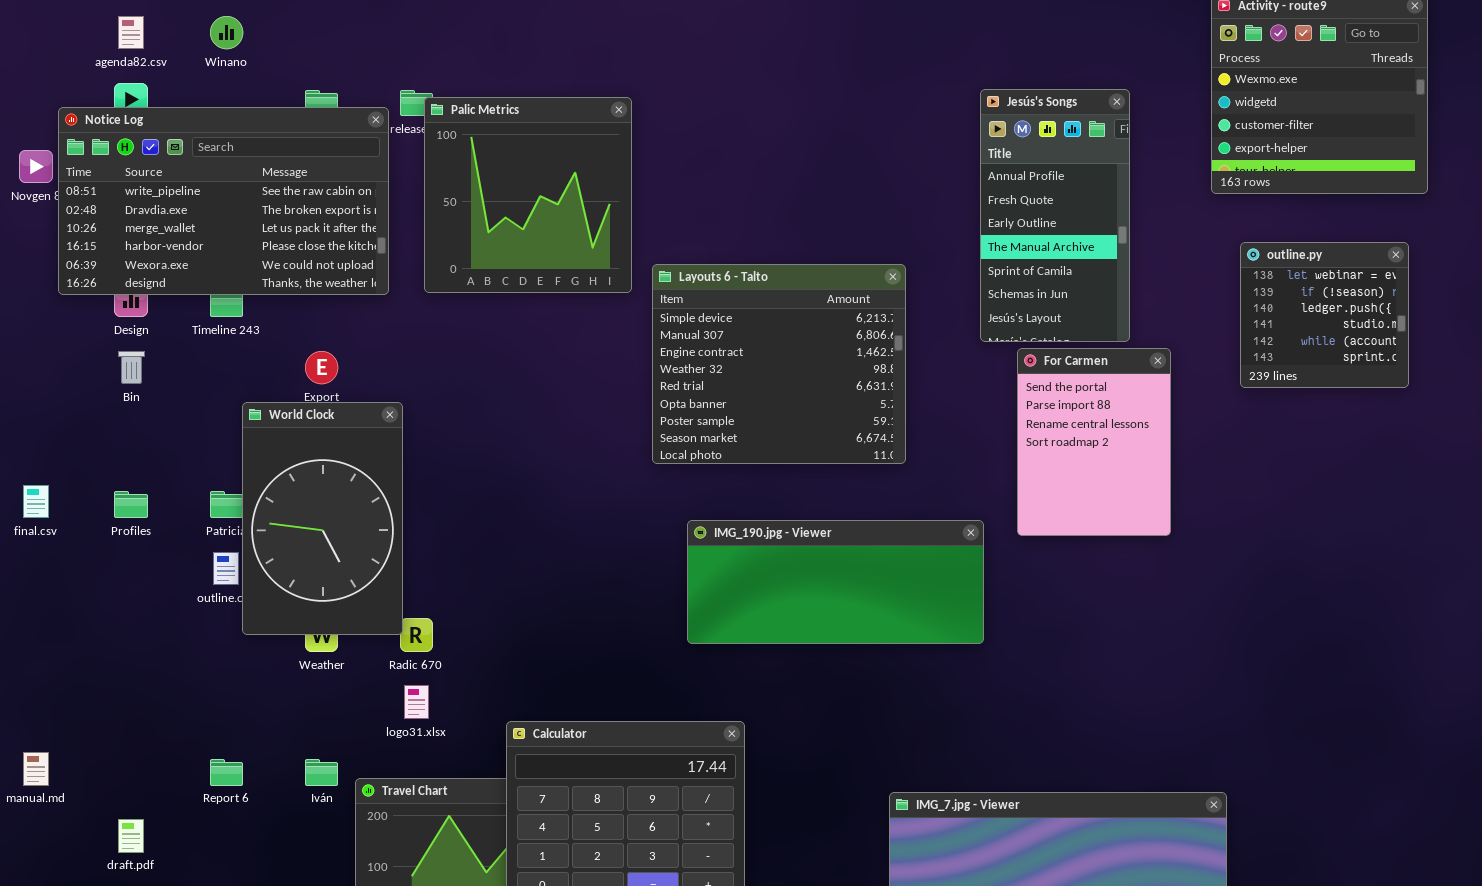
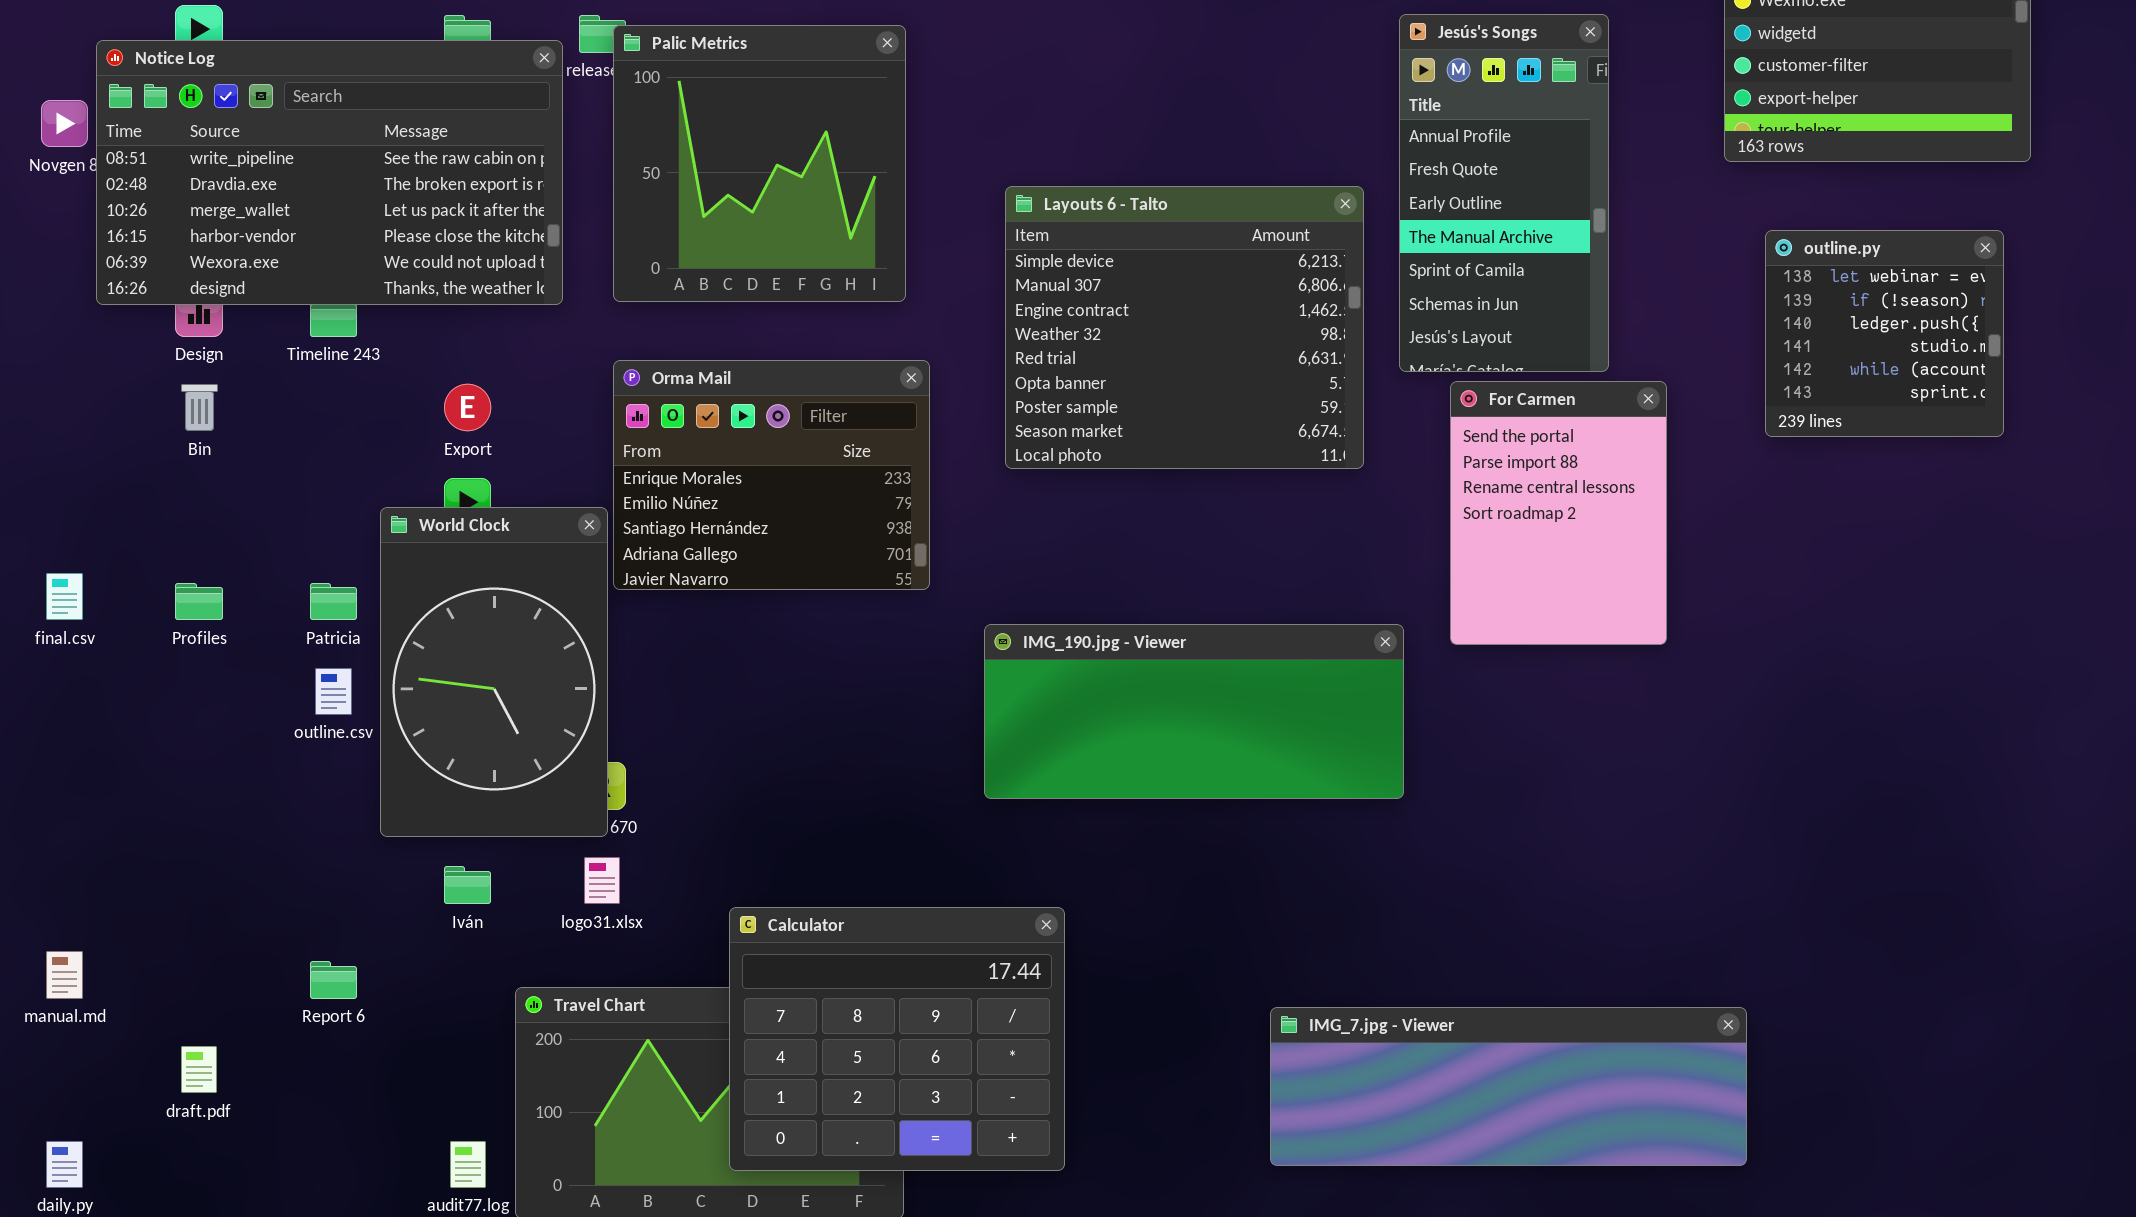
Layouts 6 - Talto: [652,264,906,464] -> [1005,186,1364,469], moved
Orma Mail: none -> [613,360,930,590], opened
World Clock: [242,402,403,635] -> [380,507,608,837], moved
Iván: [305,759,338,786] -> [444,866,491,904], moved

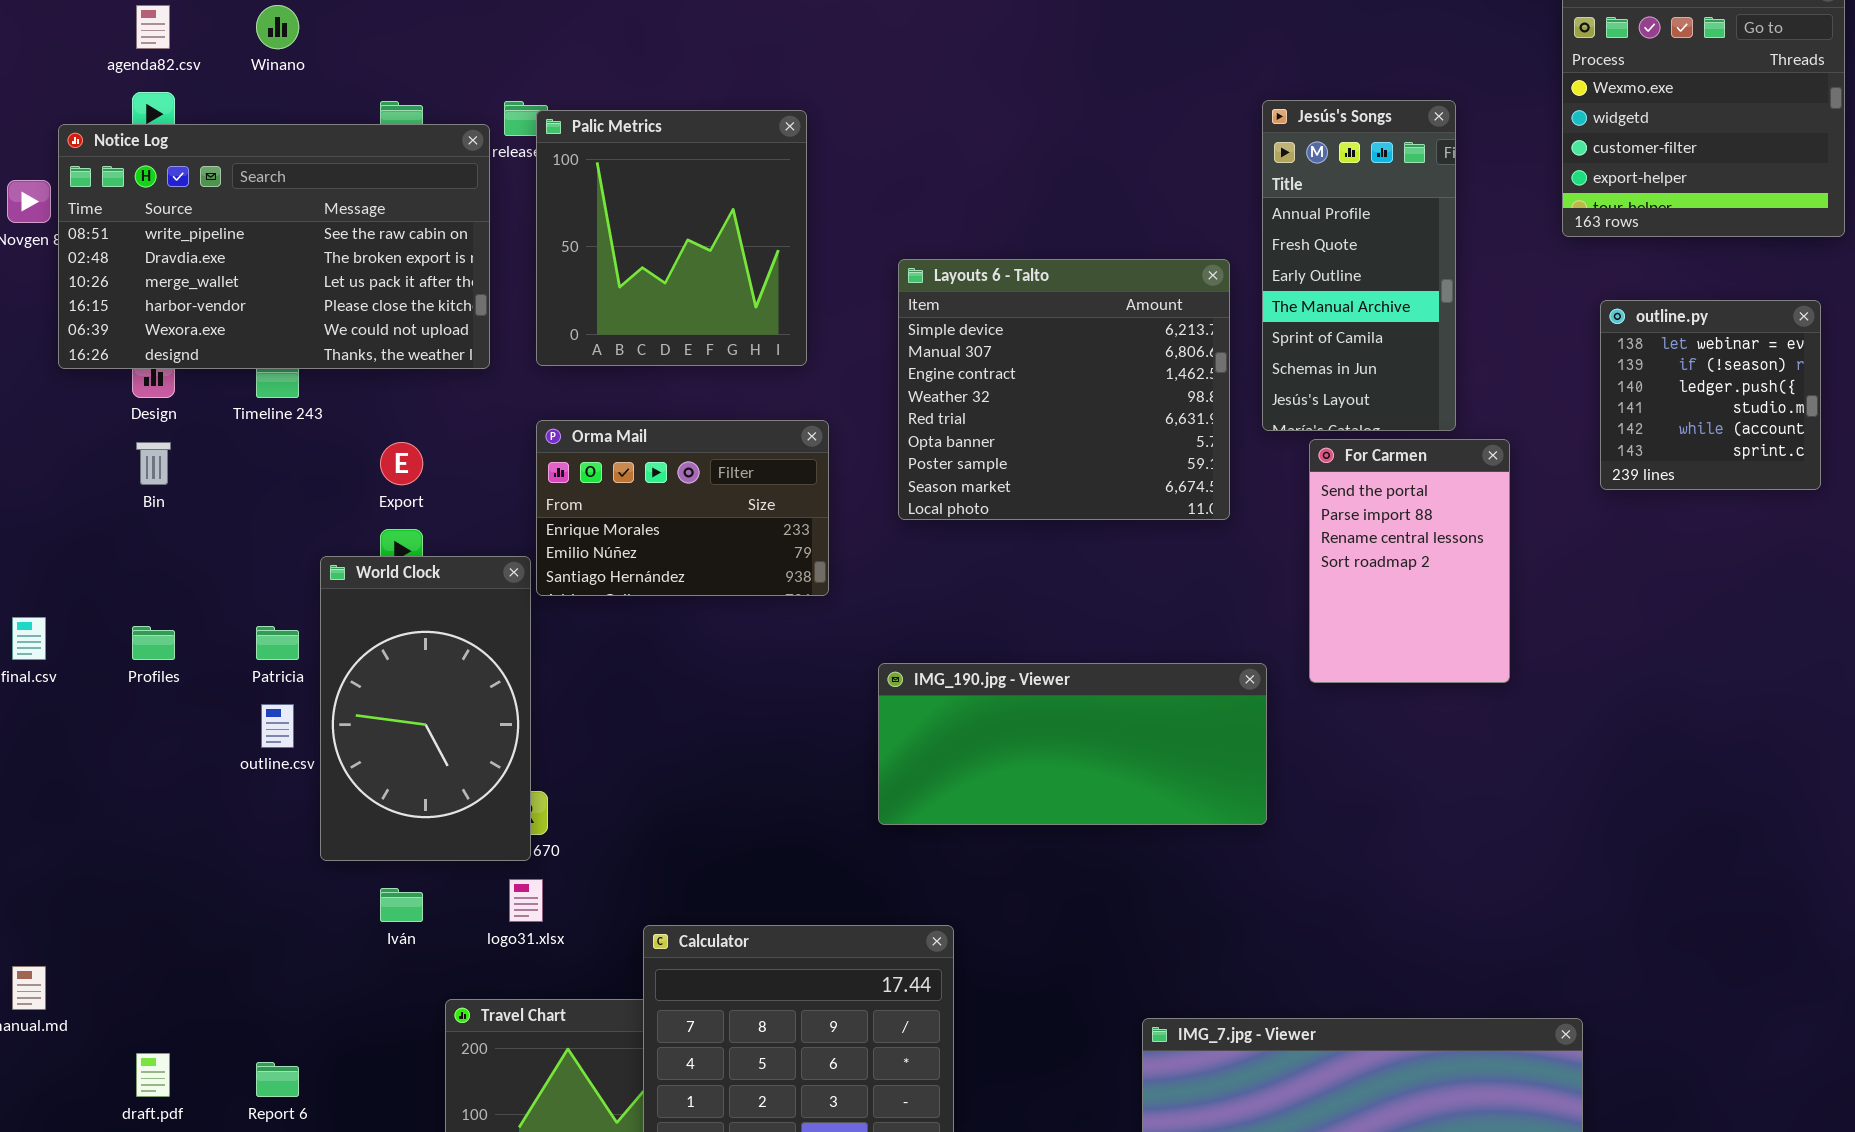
Orma Mail: [613,360,930,590] -> [536,420,829,596], resized
Report 6: [310,961,357,999] -> [256,1062,299,1097], moved

